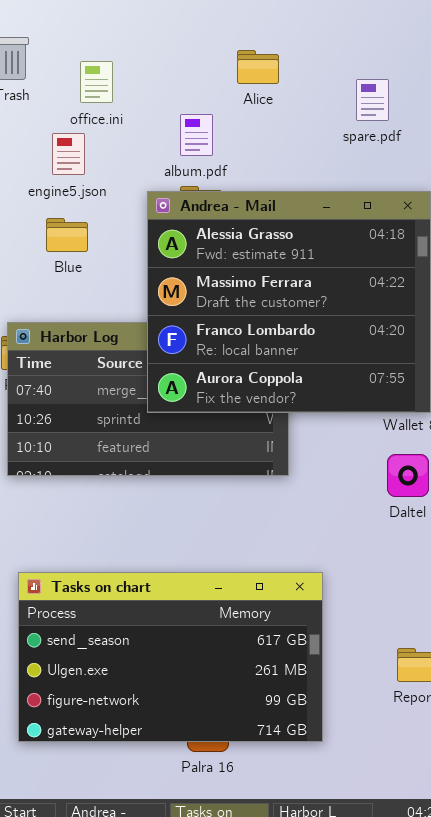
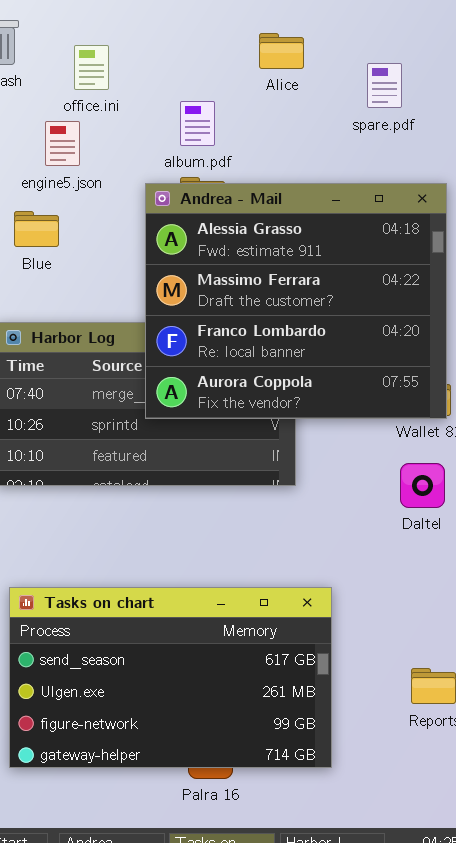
Alice: [237,50,279,84] -> [259,33,304,69], moved
Blue: [46,218,88,252] -> [14,211,59,247], moved

